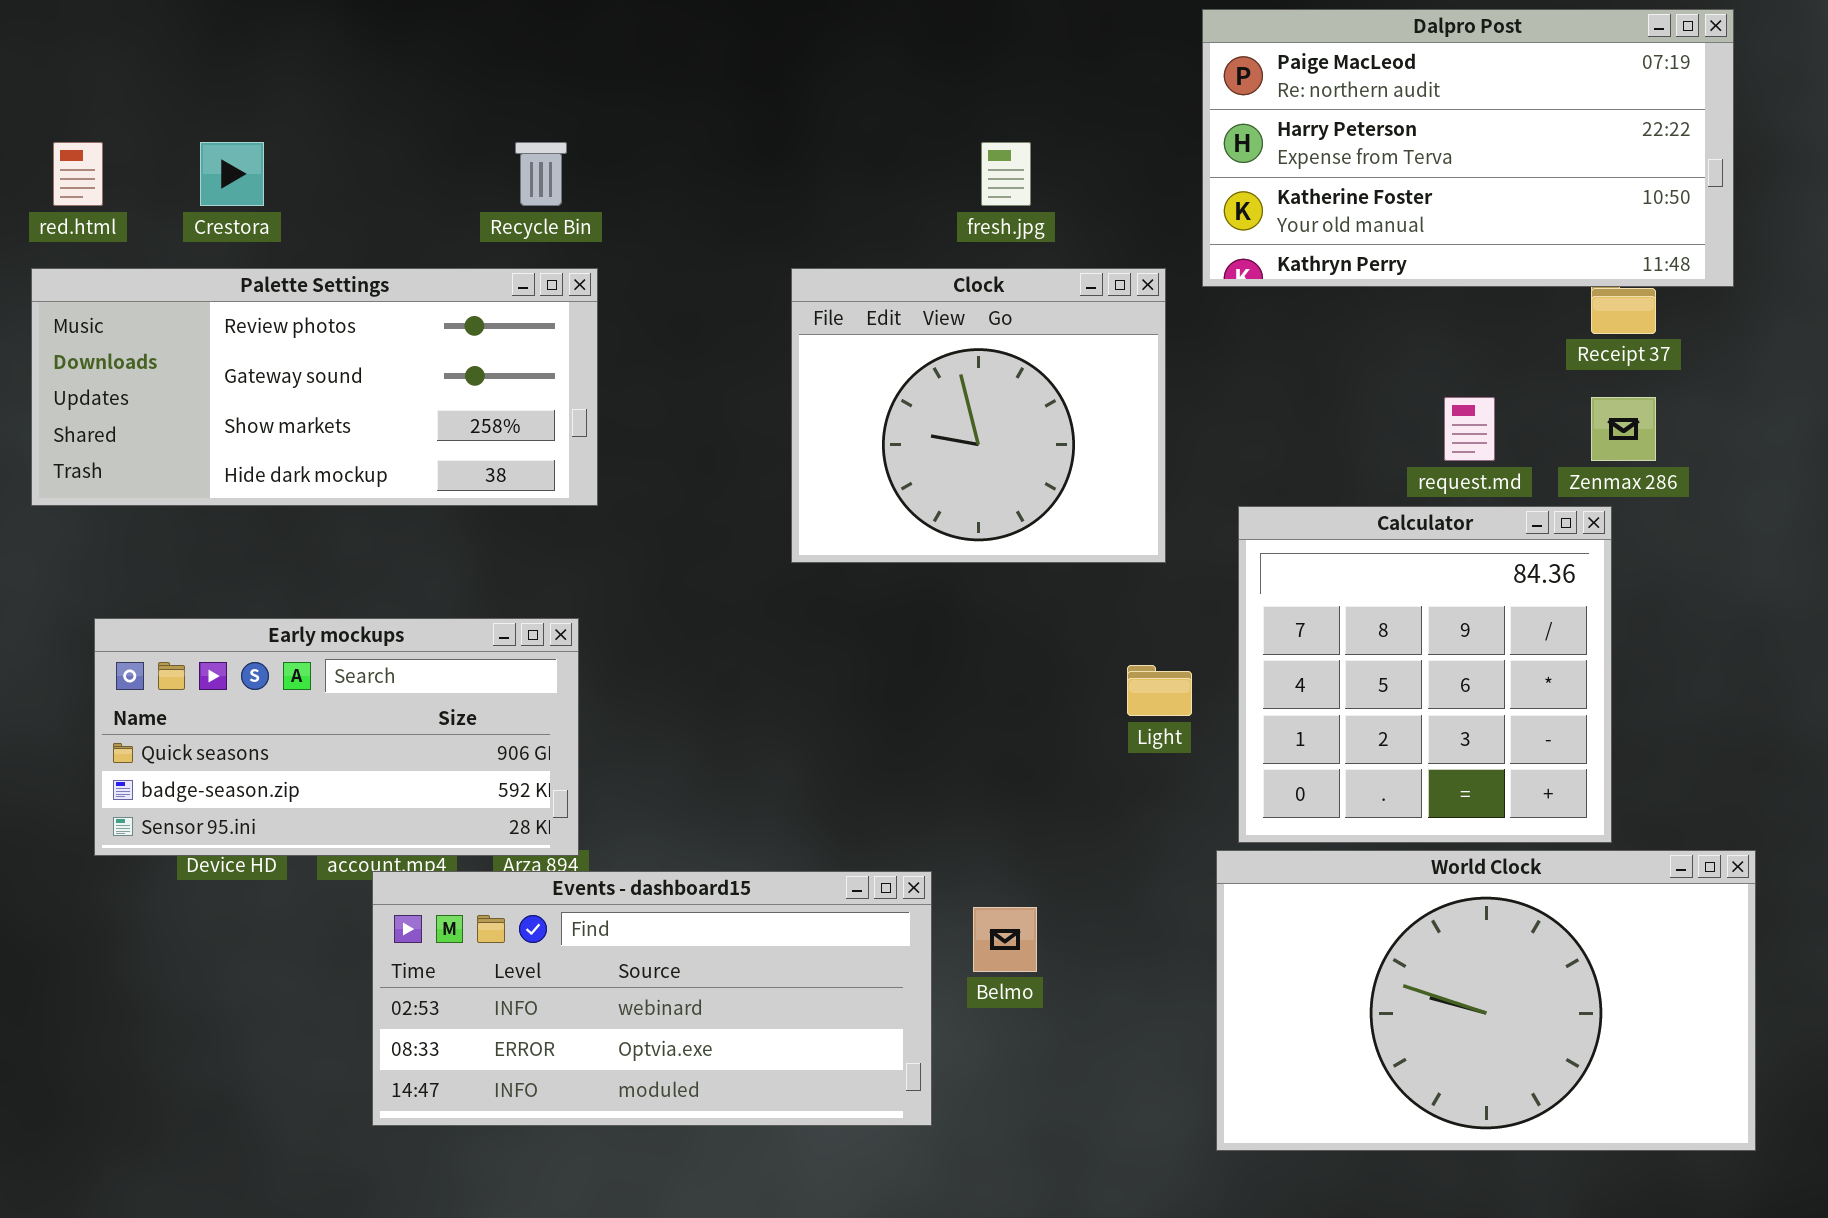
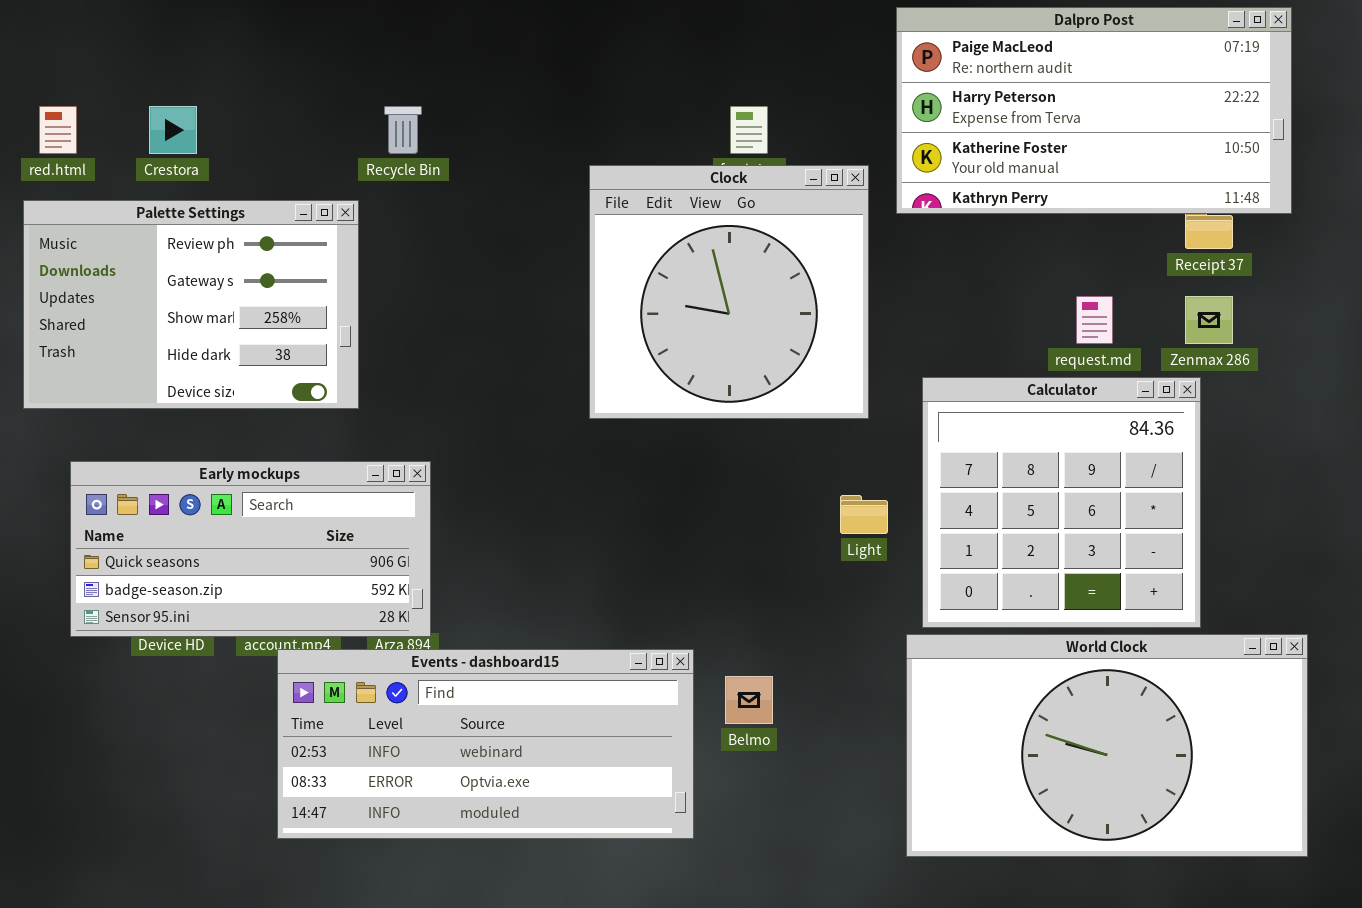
Palette Settings: [31,268,598,506] -> [23,200,359,409], resized
Clock: [791,268,1166,563] -> [589,165,869,419], resized

